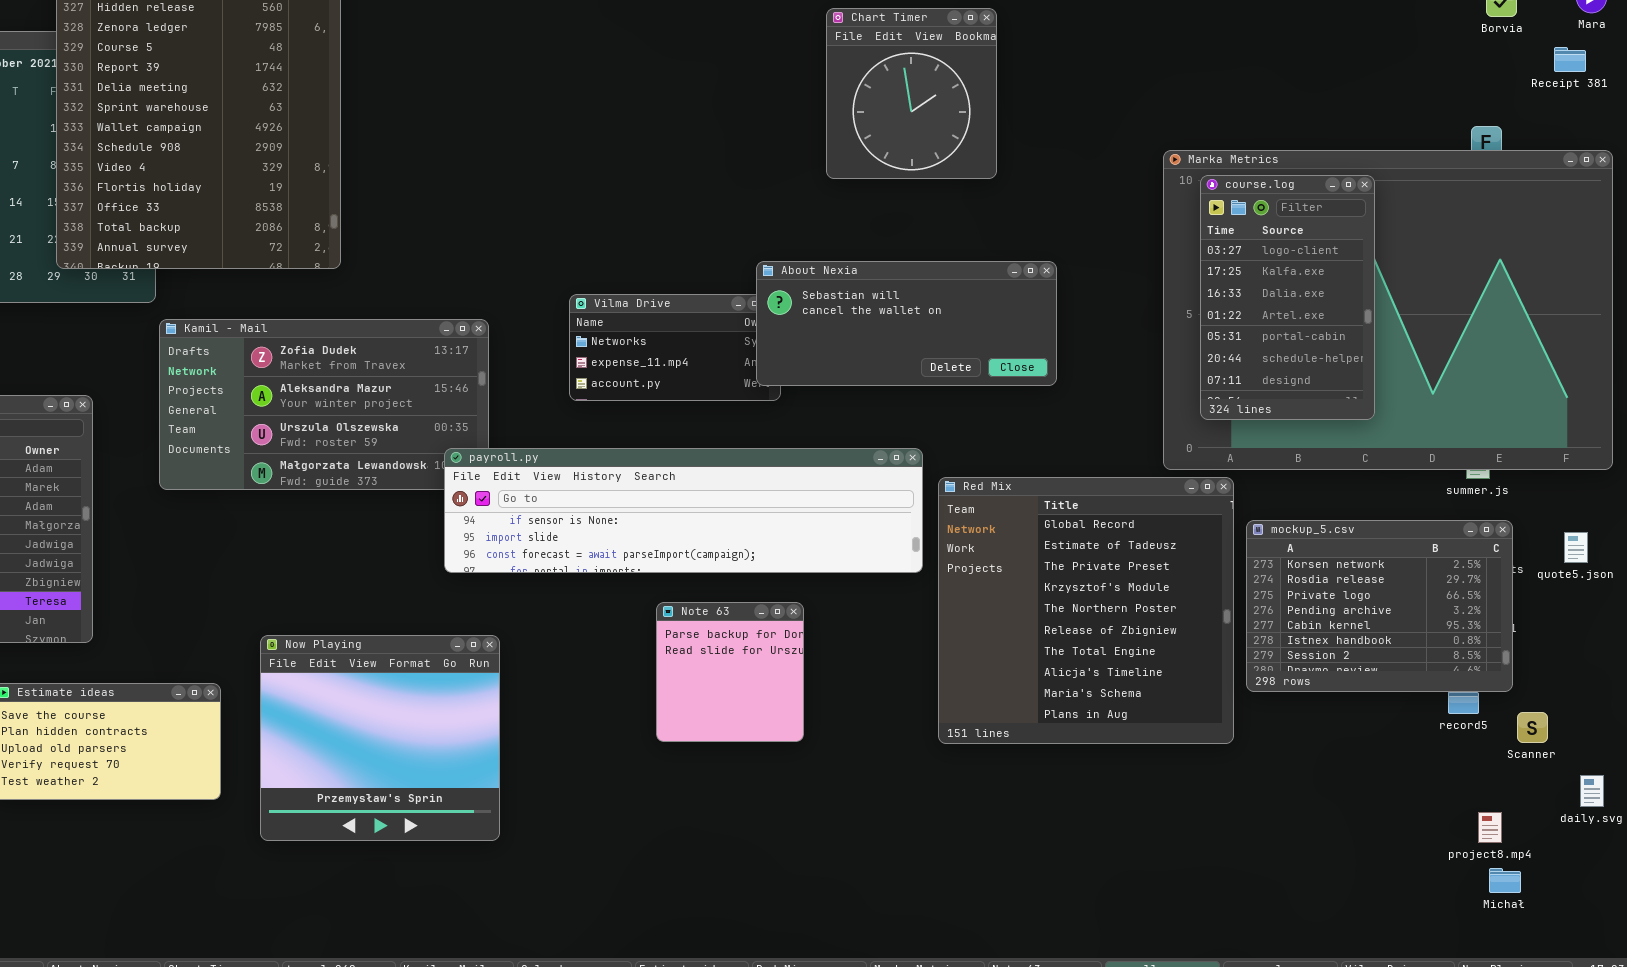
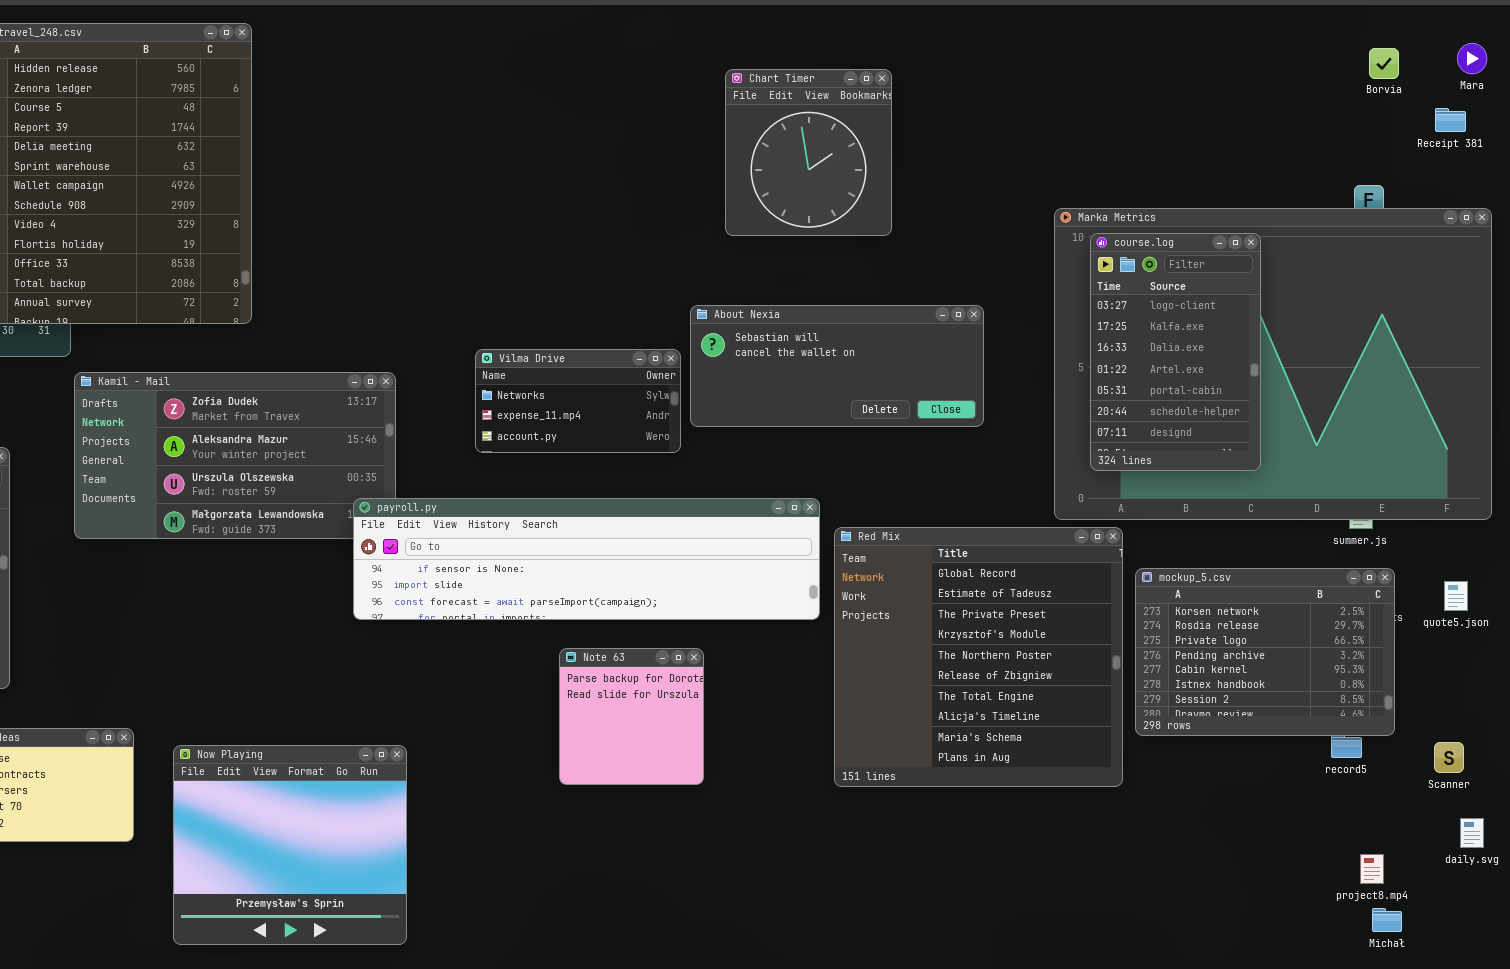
About Nexia: [756,261,1057,386] -> [690,305,984,427], moved
Now Playing: [260,635,500,841] -> [173,745,407,945], moved
Scanner: [1517,712,1548,743] -> [1434,742,1464,773], moved

